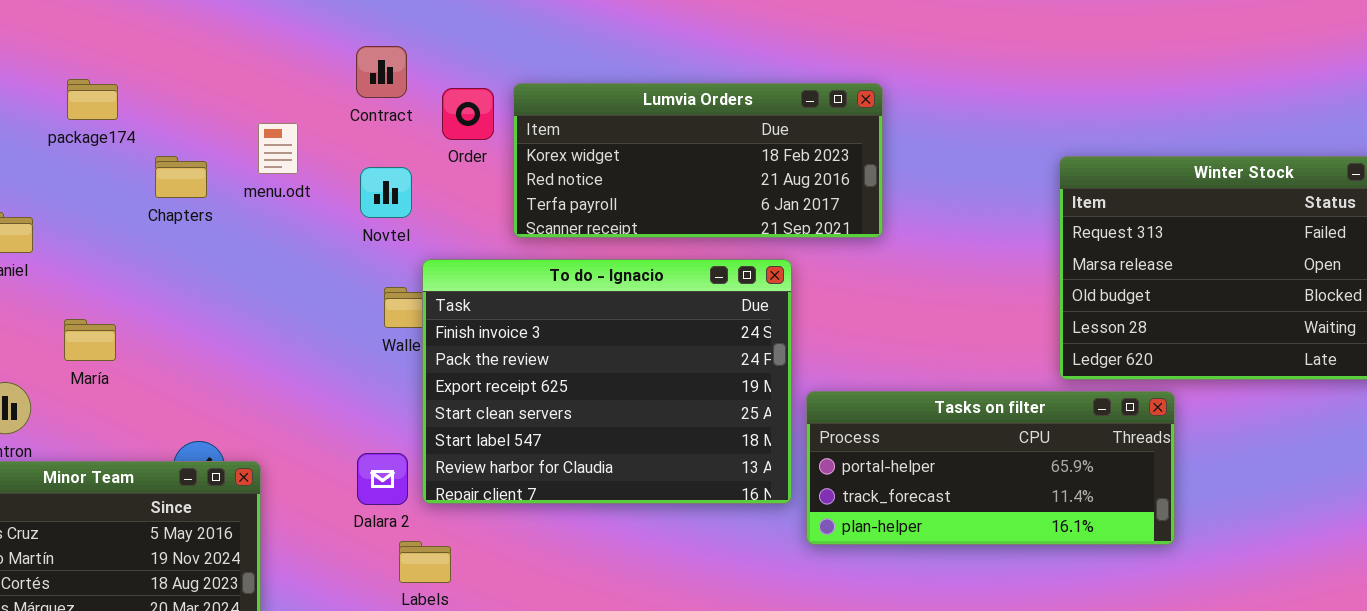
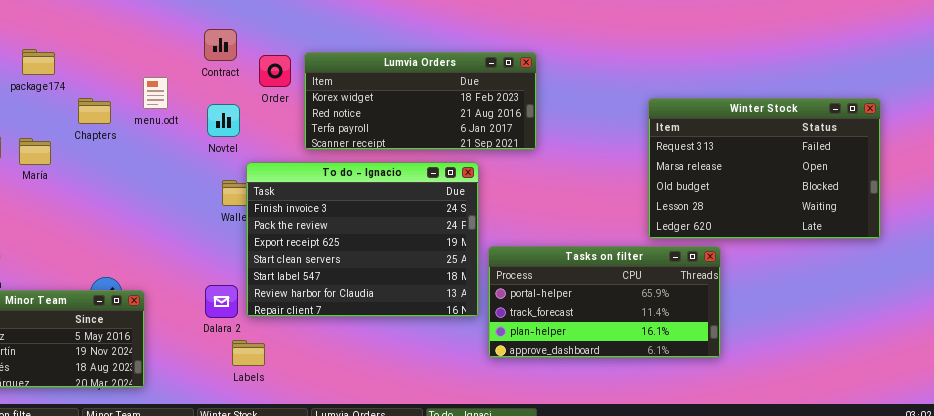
María: [64,319,116,361] -> [19,138,51,165], moved
Tasks on filter: [806,391,1175,545] -> [488,246,721,358], resized

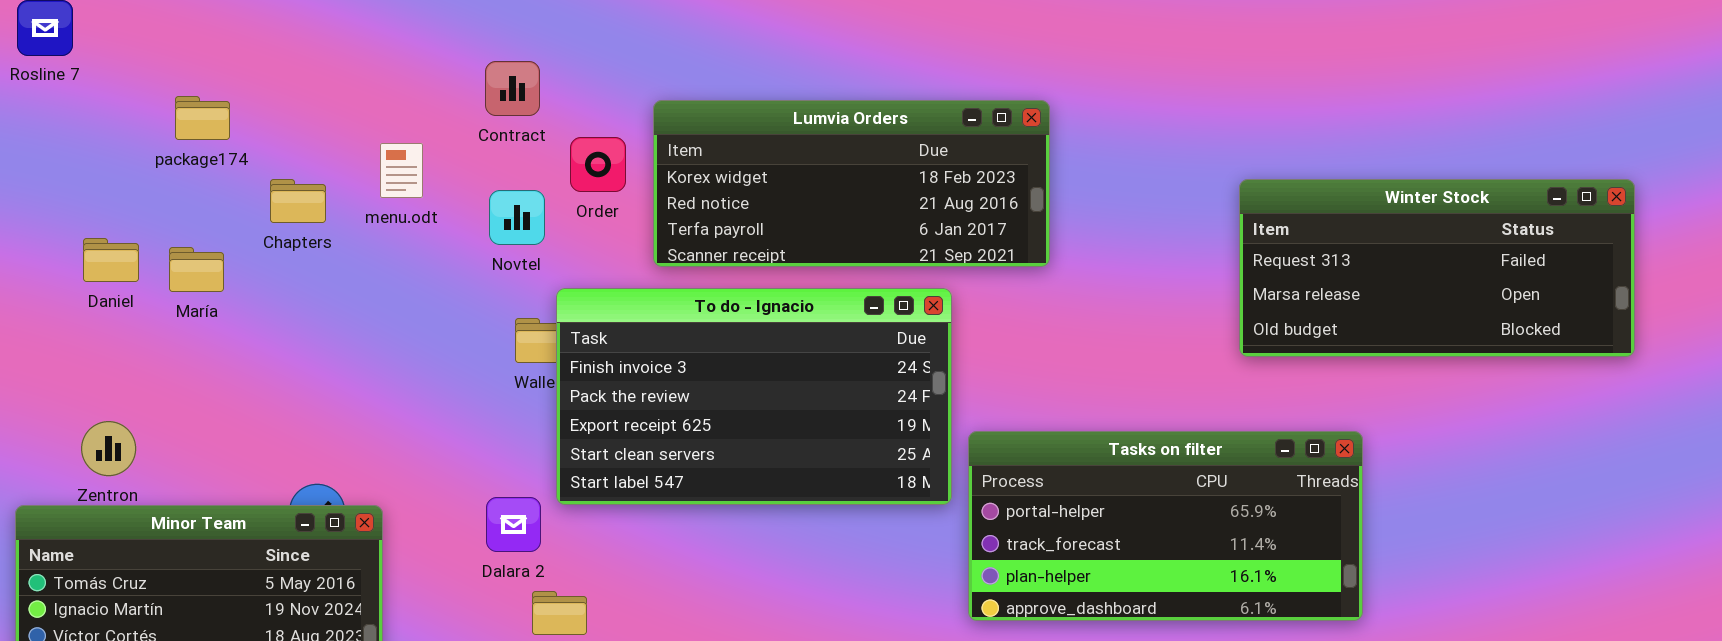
Order: [259,55,291,87] -> [570,137,626,192], moved
Winter Stock: [648,98,881,239] -> [1239,179,1635,357], resized
To do - Ignacio: [246,162,479,317] -> [556,288,952,505], resized

